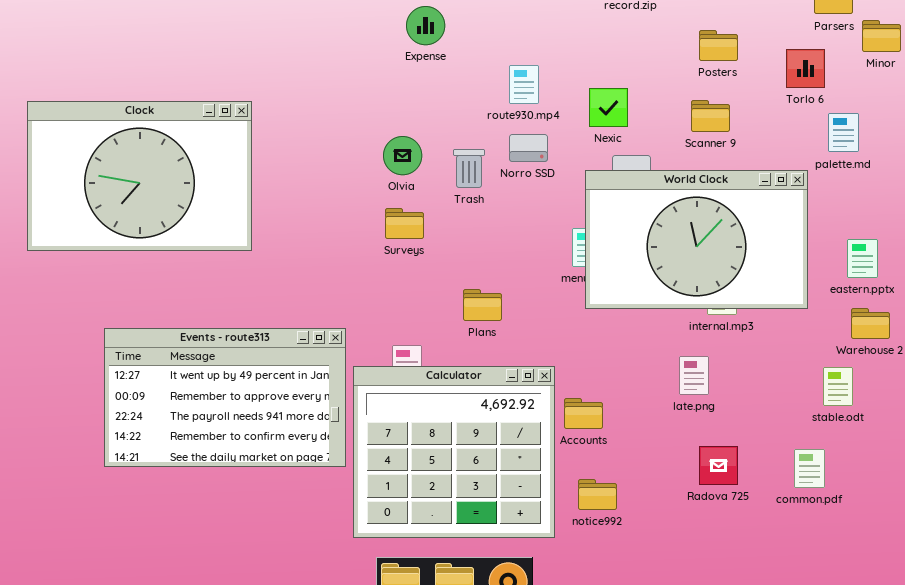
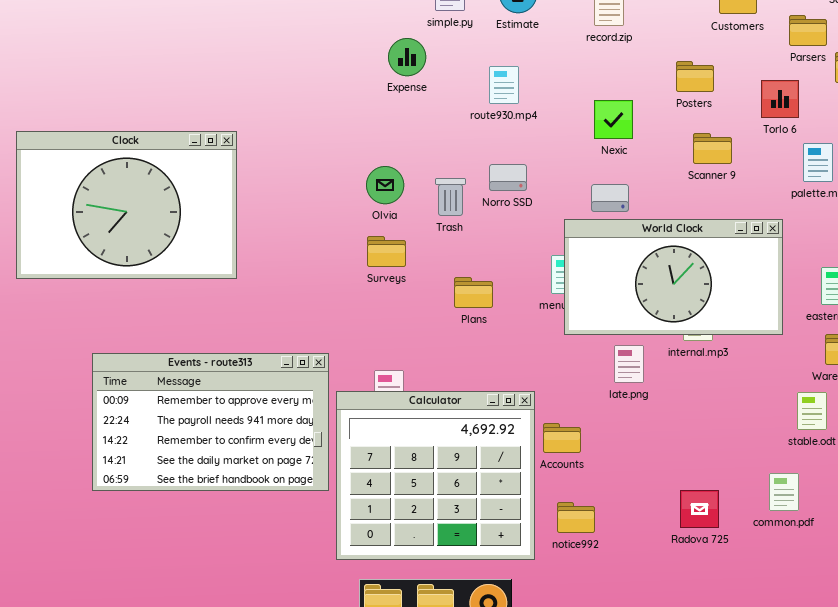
route930.mp4: [509,65,539,104] -> [489,66,519,104], moved
Nexic: [589,88,628,127] -> [594,100,633,139], moved
Scanner 9: [691,100,730,132] -> [693,133,732,164], moved
World Clock: [585,170,808,309] -> [564,219,783,335], resized
Plans: [463,289,502,321] -> [454,277,493,308], moved
Events - route313: [104,328,346,467] -> [92,353,329,491], scrolled down 1 row
late.png: [679,356,709,395] -> [614,345,644,383], moved
Radova 725: [699,446,738,485] -> [680,490,719,528], moved

